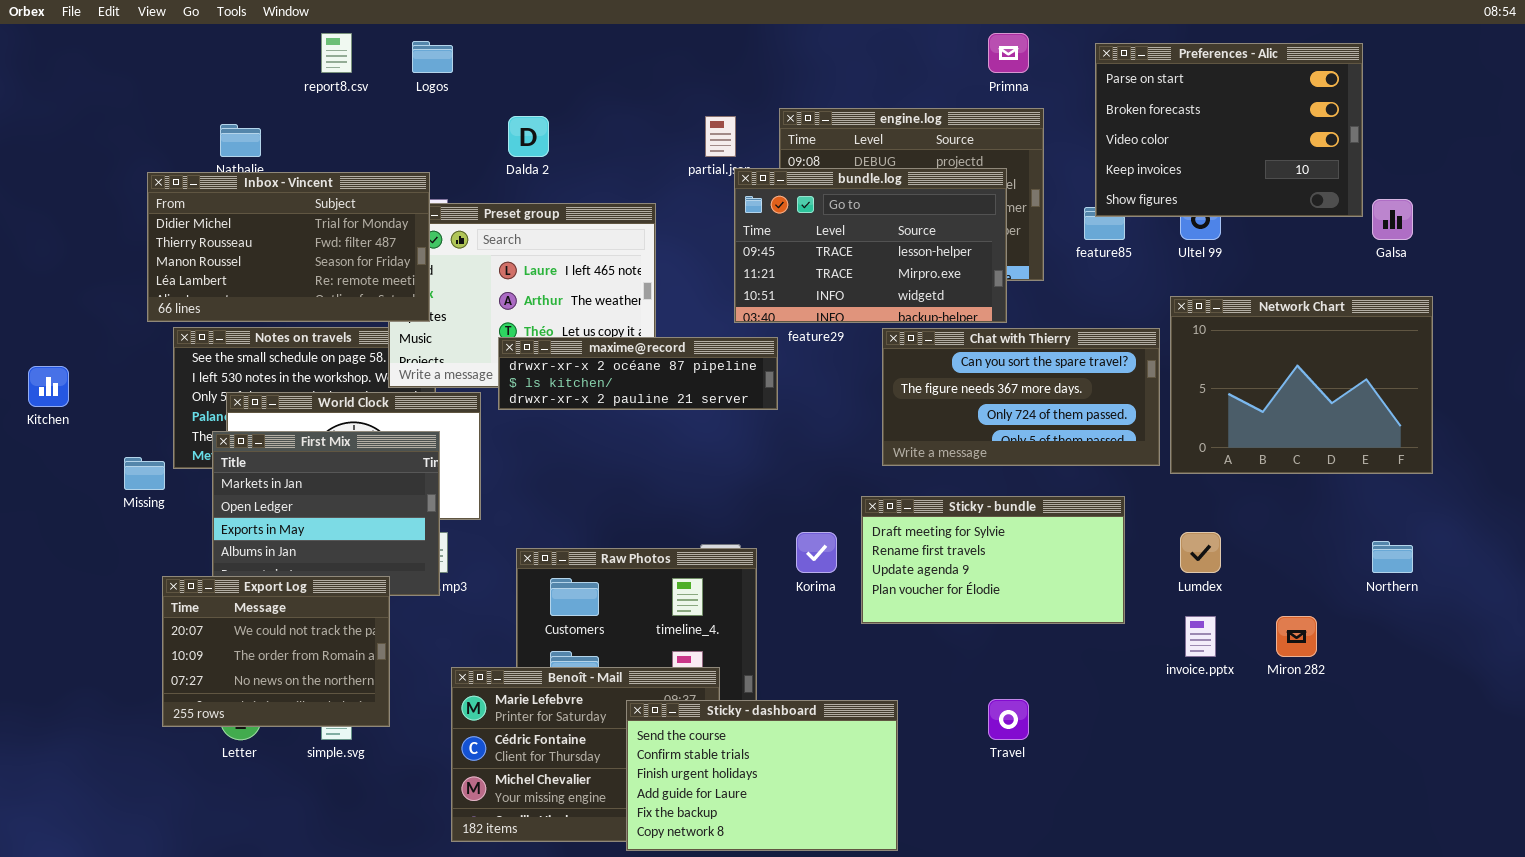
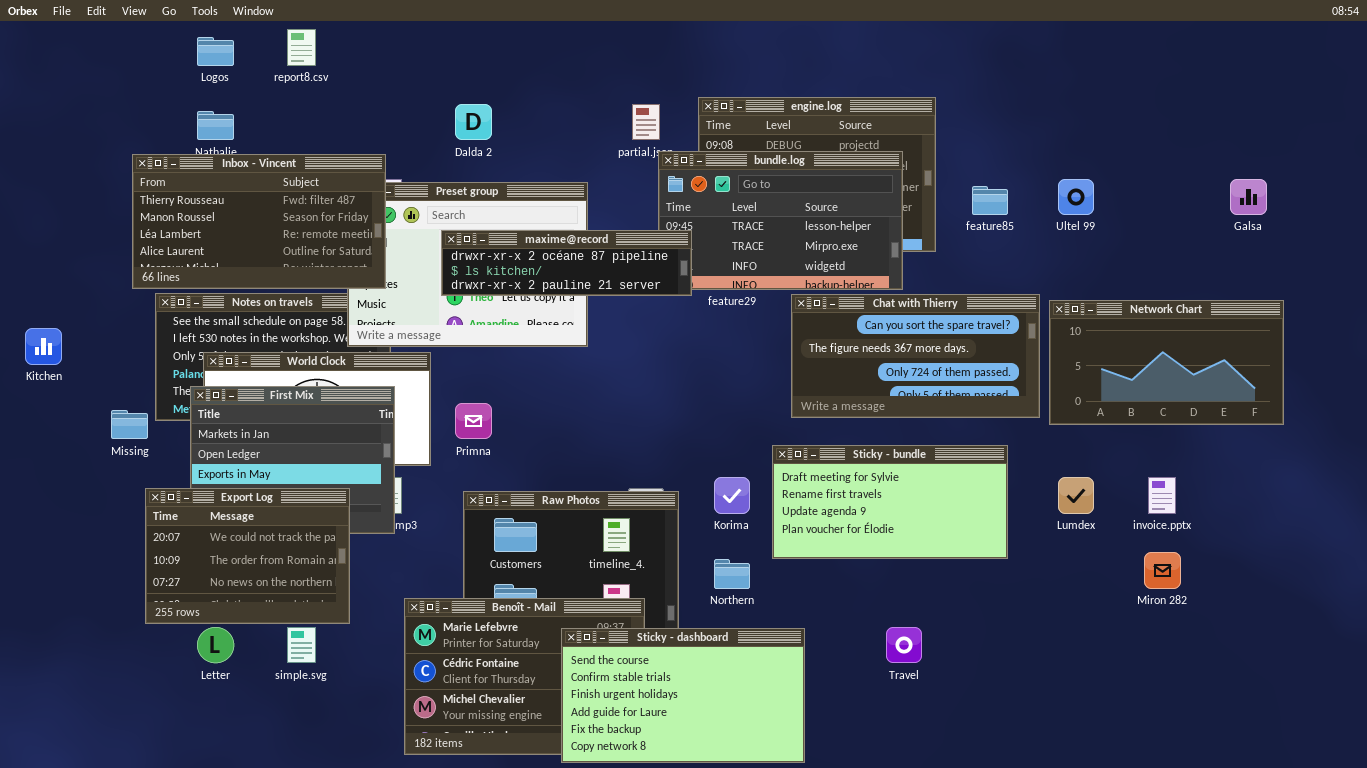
Primna: [988,33,1029,73] -> [455,403,492,439], moved
Logos: [412,41,453,73] -> [197,37,234,66], moved
Preferences - Alic: [1095,43,1363,217] -> none, closed
Inbox - Vincent: [147,172,430,322] -> [132,154,386,289], scrolled down 1 row
Network Chart: [1170,296,1433,474] -> [1049,300,1284,425], resized
maxime@record: [498,337,778,410] -> [441,230,692,296], moved
Northern: [1372,541,1413,573] -> [714,559,750,589], moved
Export Log: [162,576,390,727] -> [145,488,350,624], moved
invoice.pptx: [1185,616,1216,657] -> [1148,477,1176,514], moved

